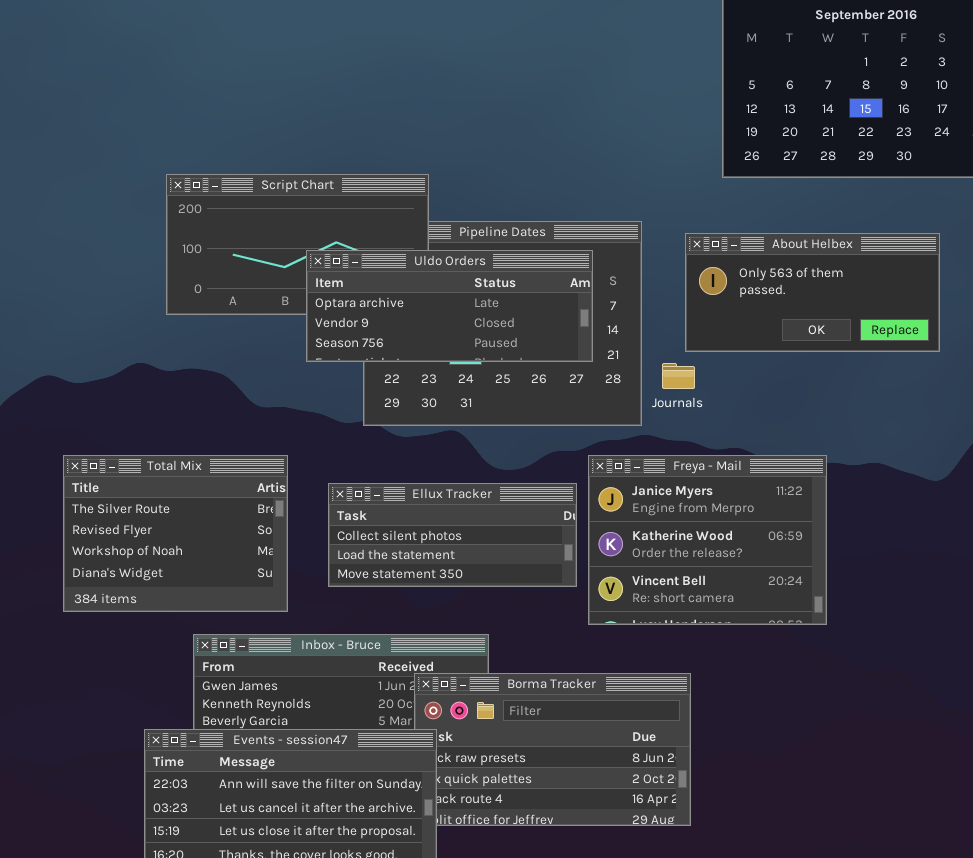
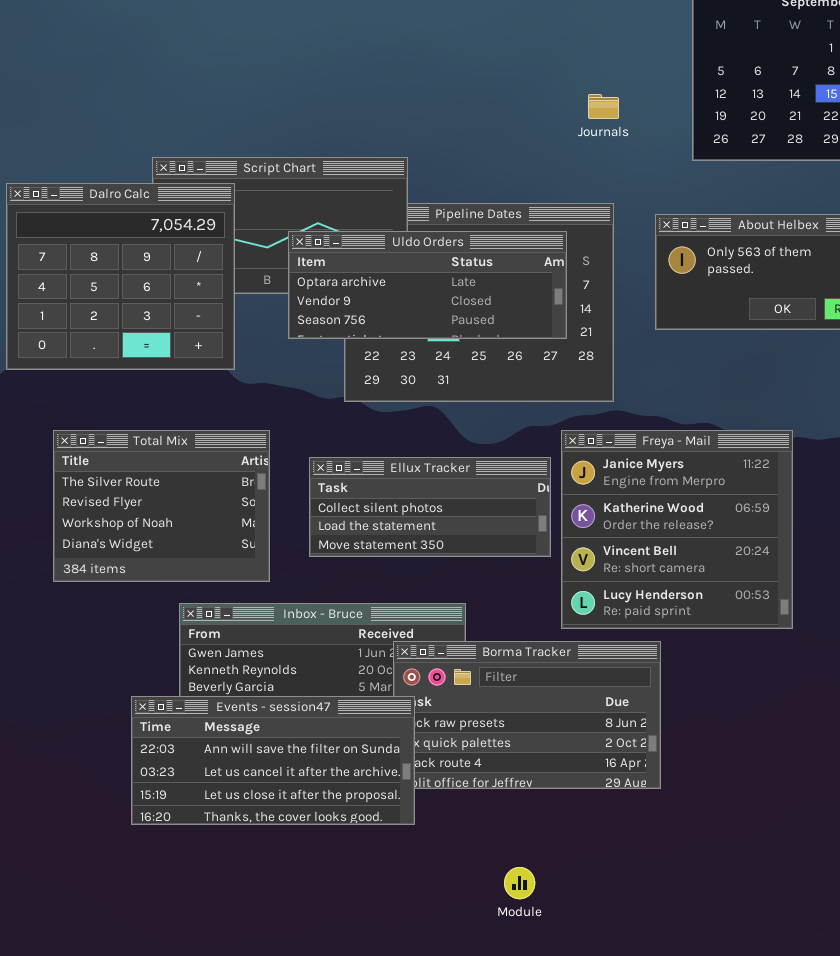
Dalro Calc: none -> [6,183,235,370], opened
Journals: [662,363,695,389] -> [588,94,619,119], moved
Freya - Mail: [588,455,827,625] -> [561,430,793,629], resized

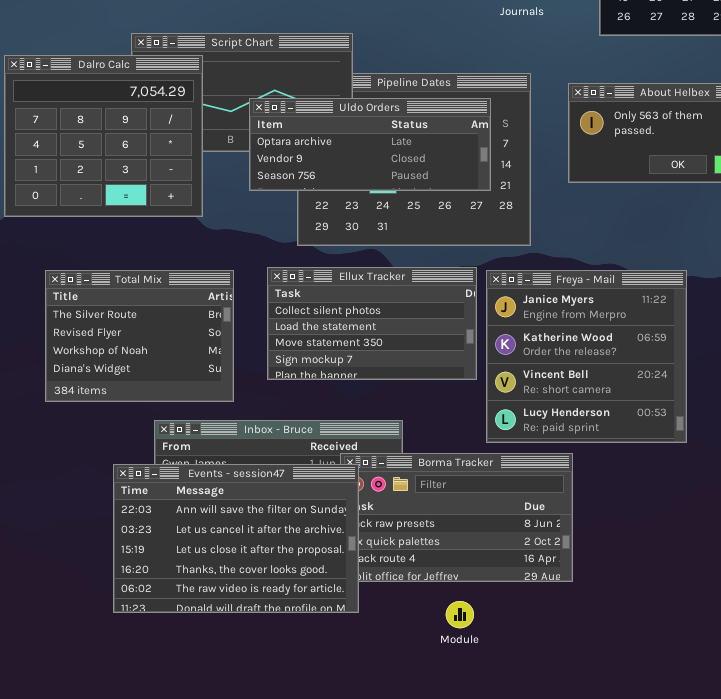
Ellux Tracker: [309,457,551,557] -> [267,267,477,380], resized
Events - session47: [131,696,415,825] -> [113,464,359,613], resized
Module: [504,867,535,899] -> [446,601,474,628], moved

